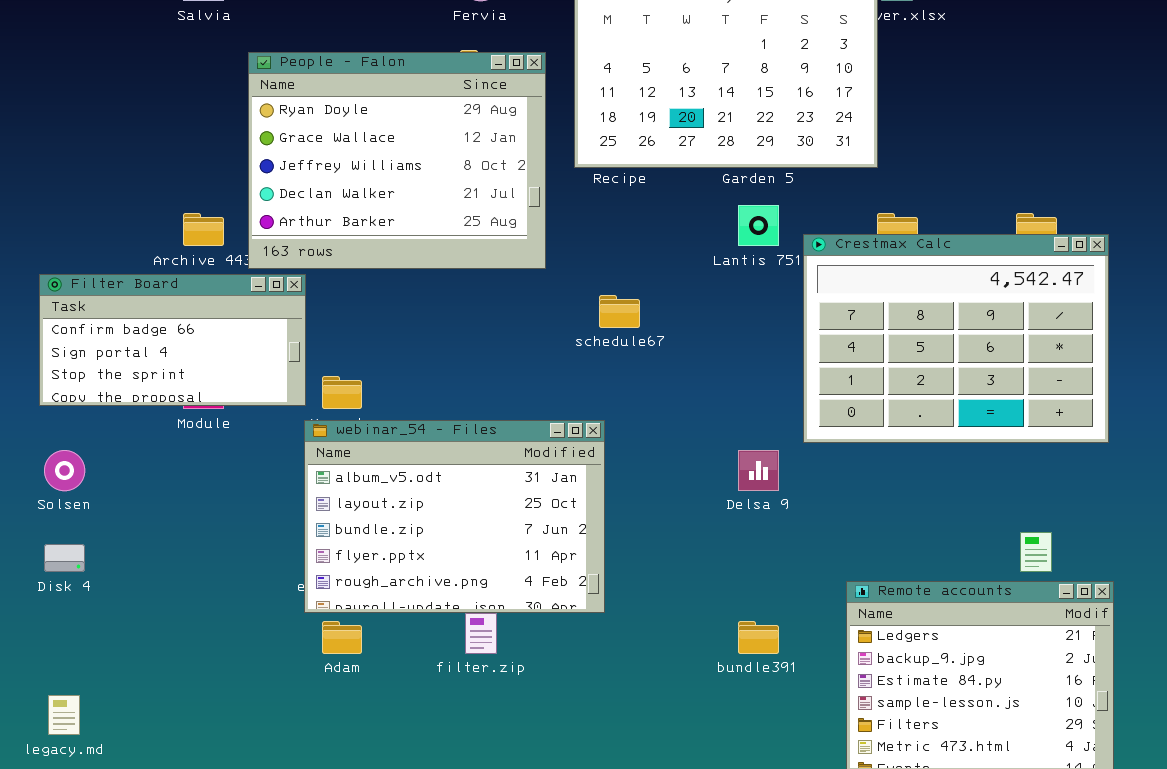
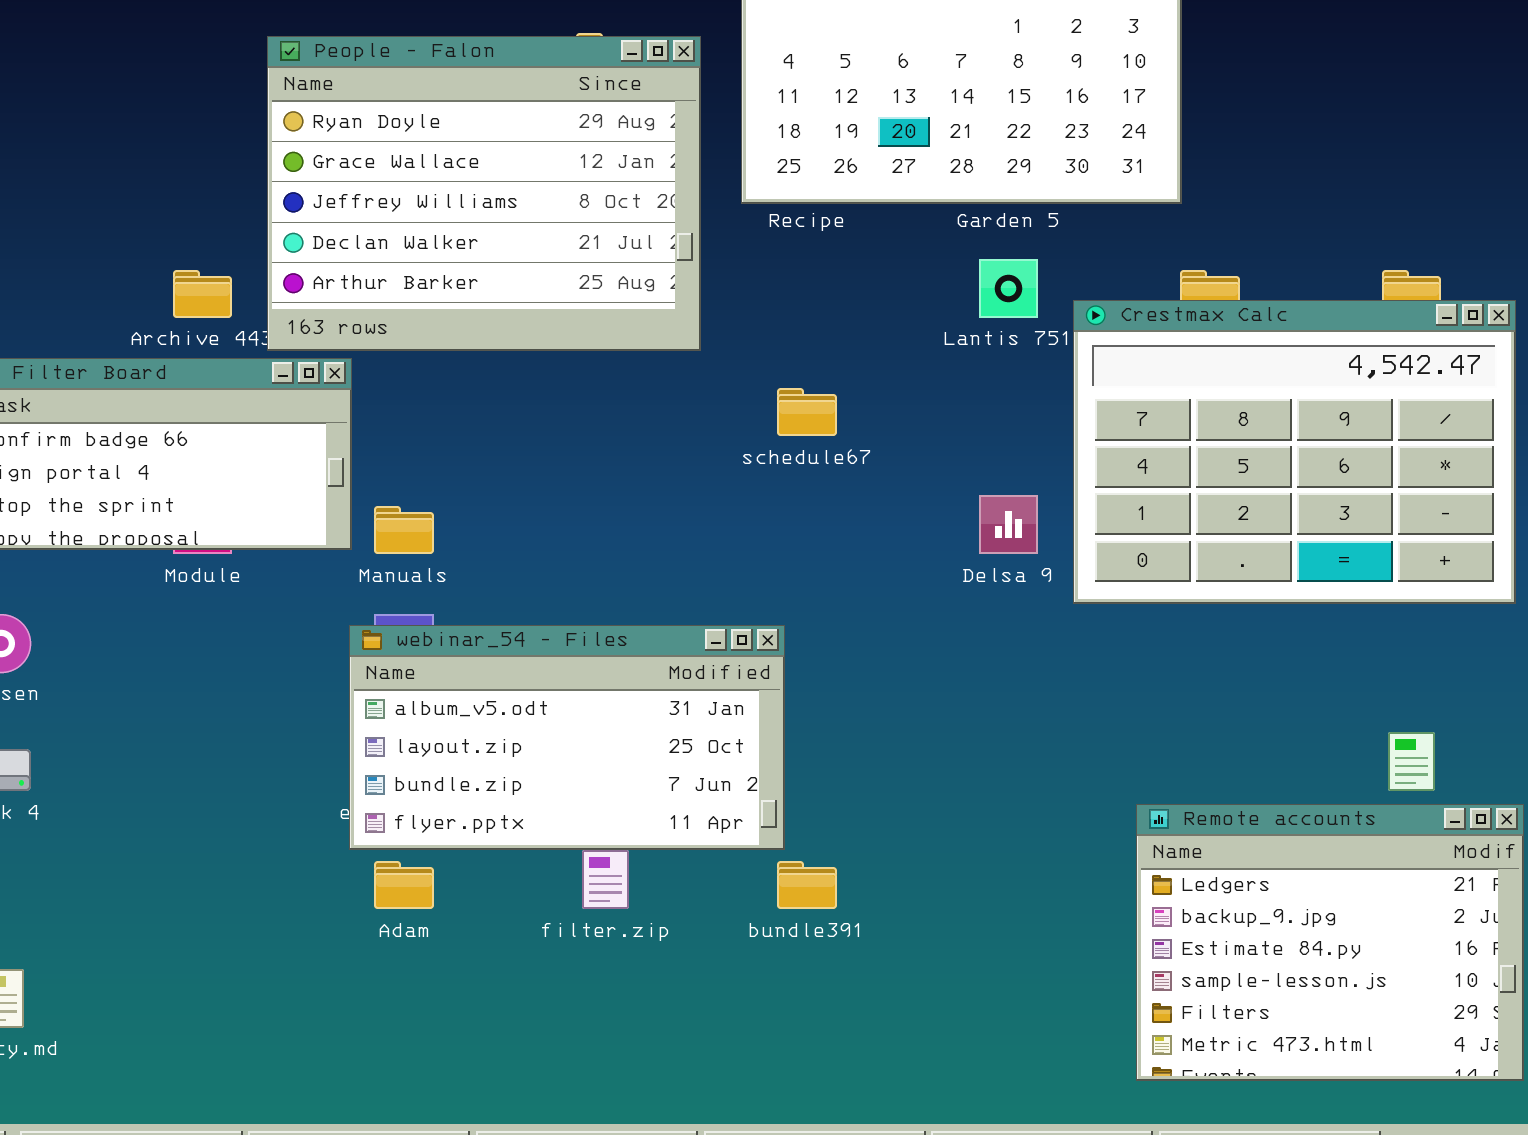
webinar_54 - Files: [304,420,605,613] -> [349,625,785,850], resized
Delsa 9: [738,450,779,491] -> [979,495,1038,554], moved
bundle391: [738,621,779,654] -> [777,861,837,909], moved

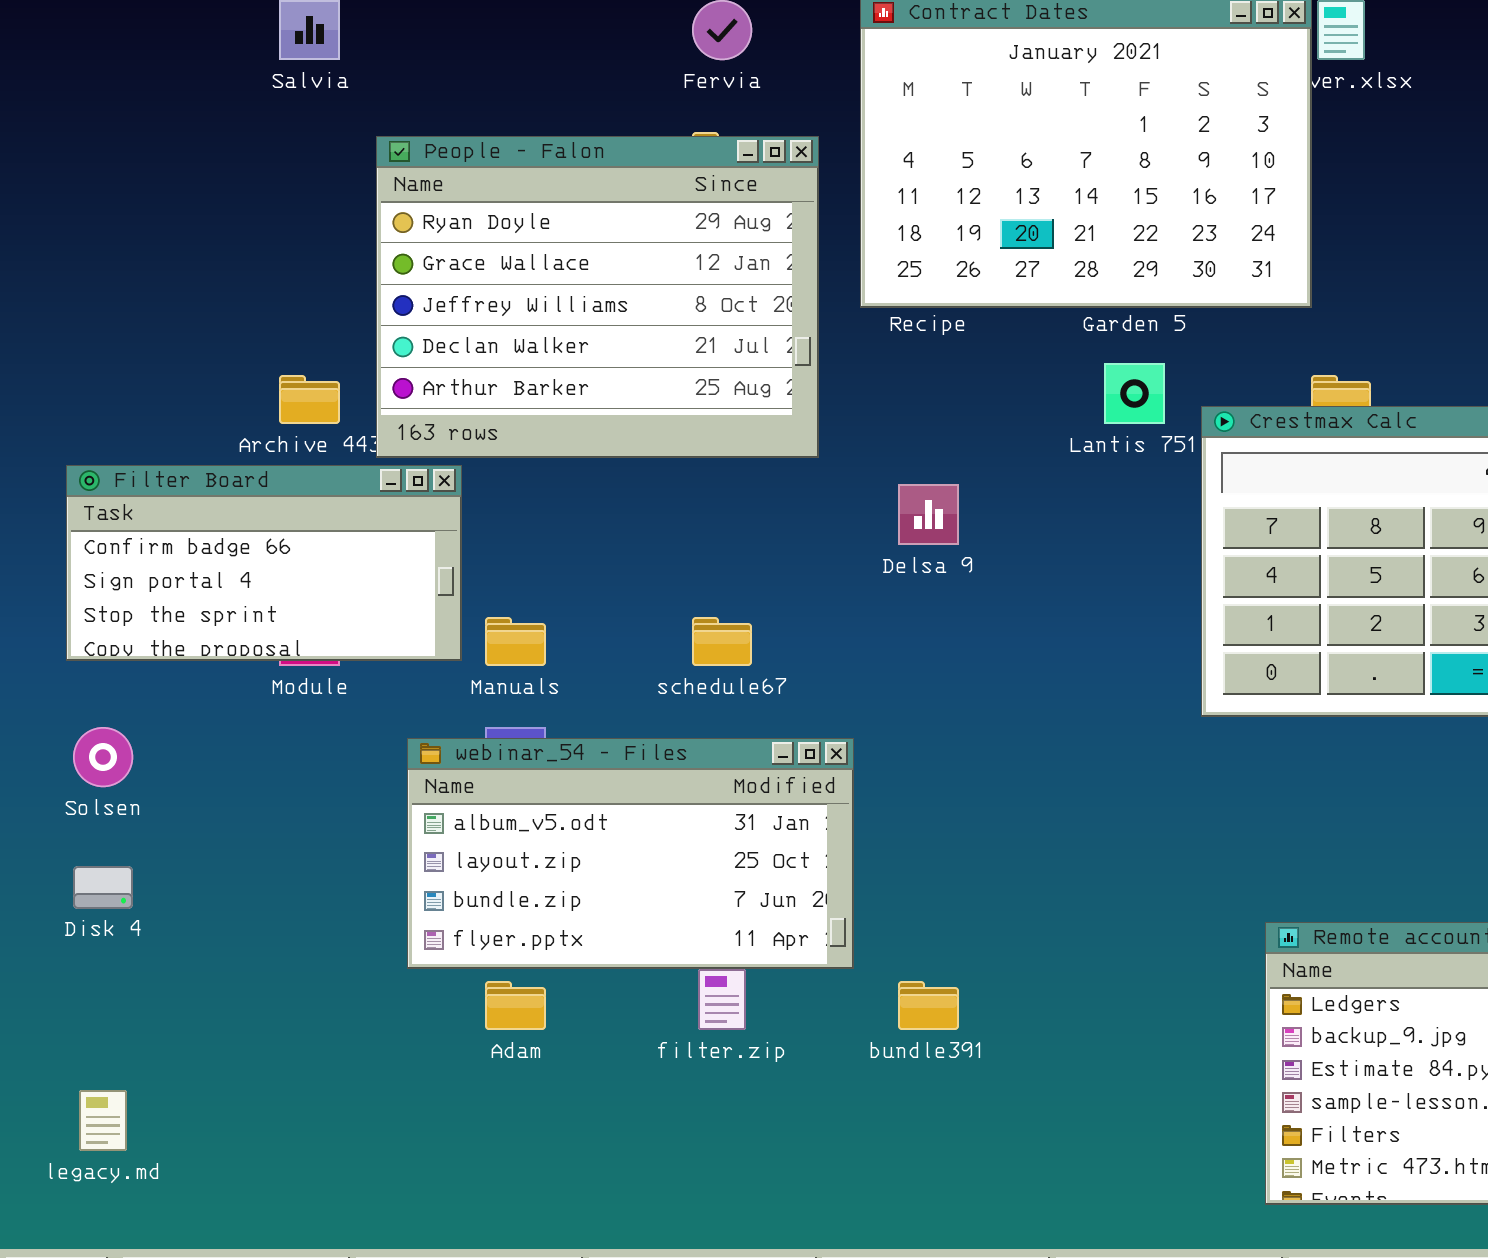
schedule67: [777,388,837,436] -> [692,617,752,666], moved
Delsa 9: [979,495,1038,554] -> [898,484,959,545], moved
webinar_54 - Files: [349,625,785,850] -> [407,738,854,969], moved

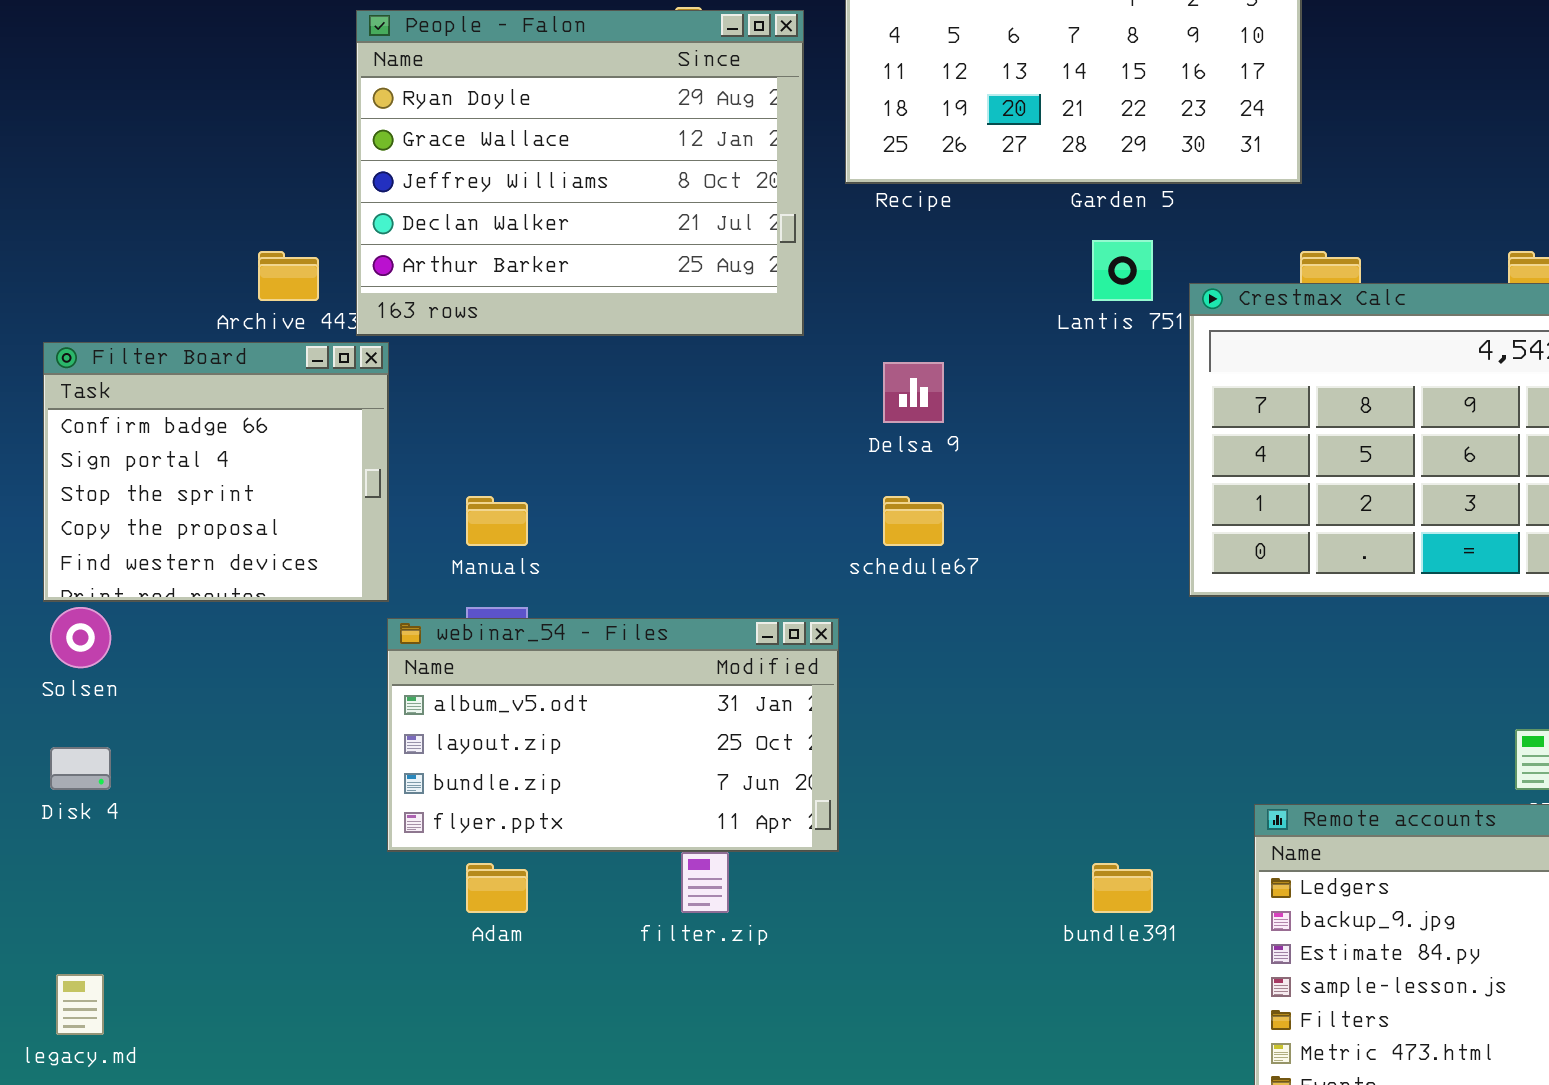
Filter Board: [66,465,462,661] -> [43,342,389,602], resized
schedule67: [692,617,752,666] -> [883,496,944,546], moved
bundle391: [898,981,959,1030] -> [1092,863,1153,913], moved

